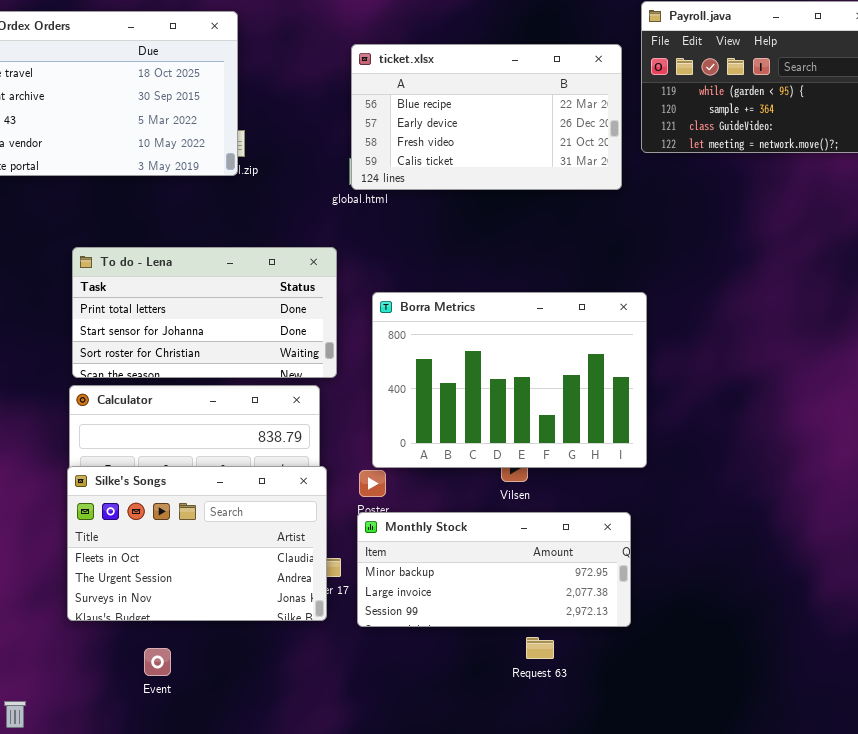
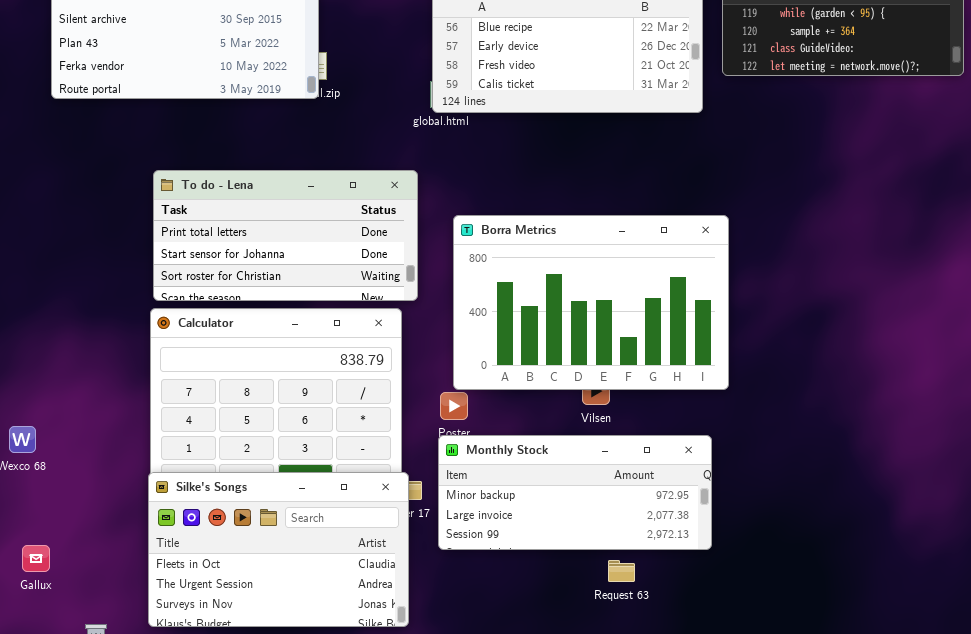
Silke's Songs: [67,466,327,621] -> [148,472,409,627], moved

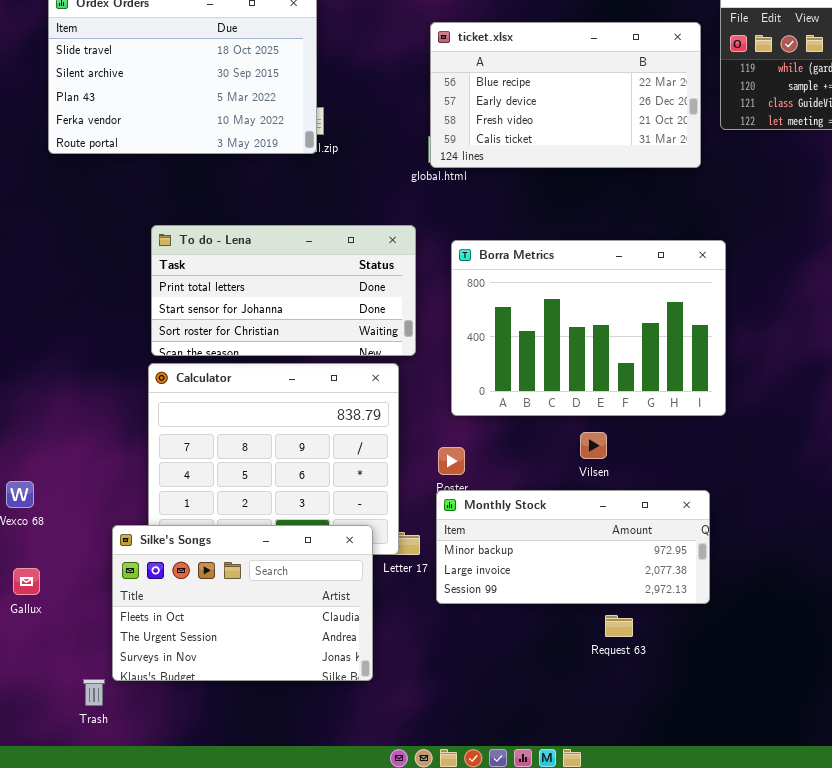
Borra Metrics: [453,215,729,390] -> [451,240,726,416], moved
Silke's Songs: [148,472,409,627] -> [112,525,373,681], moved
Gallux: [22,545,50,572] -> [13,568,40,595], moved

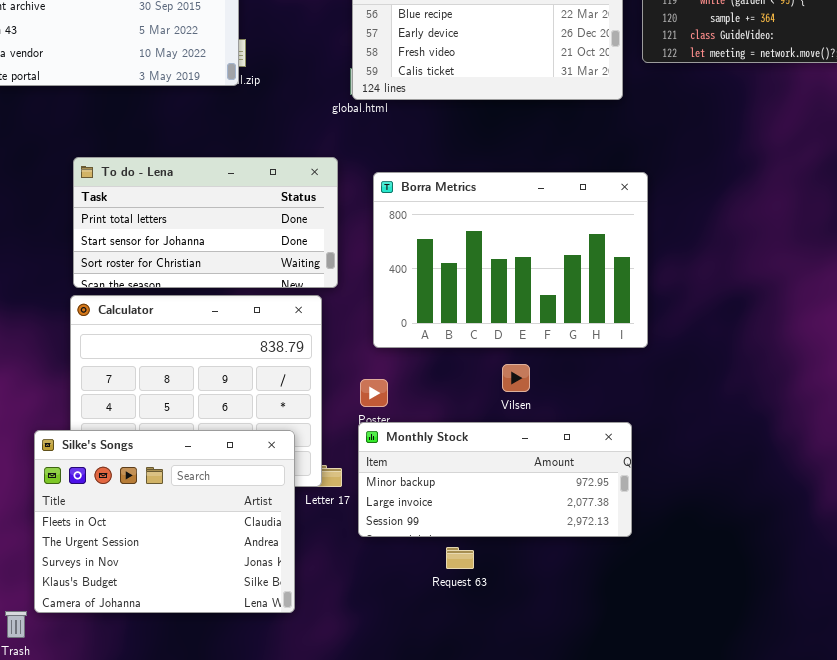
Silke's Songs: [112,525,373,681] -> [34,430,295,613], resized
Request 63: [605,615,633,637] -> [446,547,474,569], moved

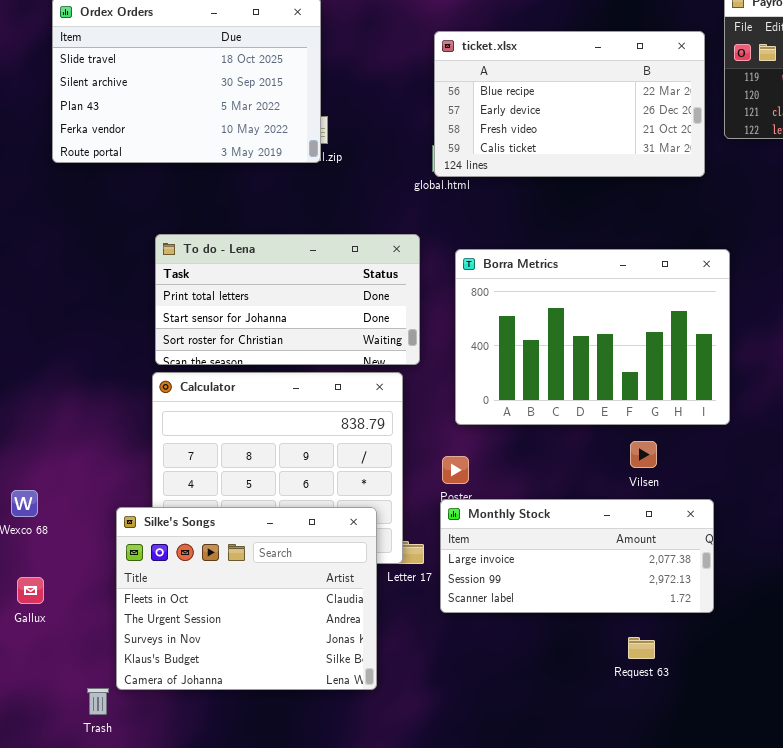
Vilsen: [502,364,530,392] -> [630,441,657,468], moved
Monthly Stock: [358,422,632,537] -> [440,499,714,613], scrolled down 1 row
Request 63: [446,547,474,569] -> [628,637,655,659], moved

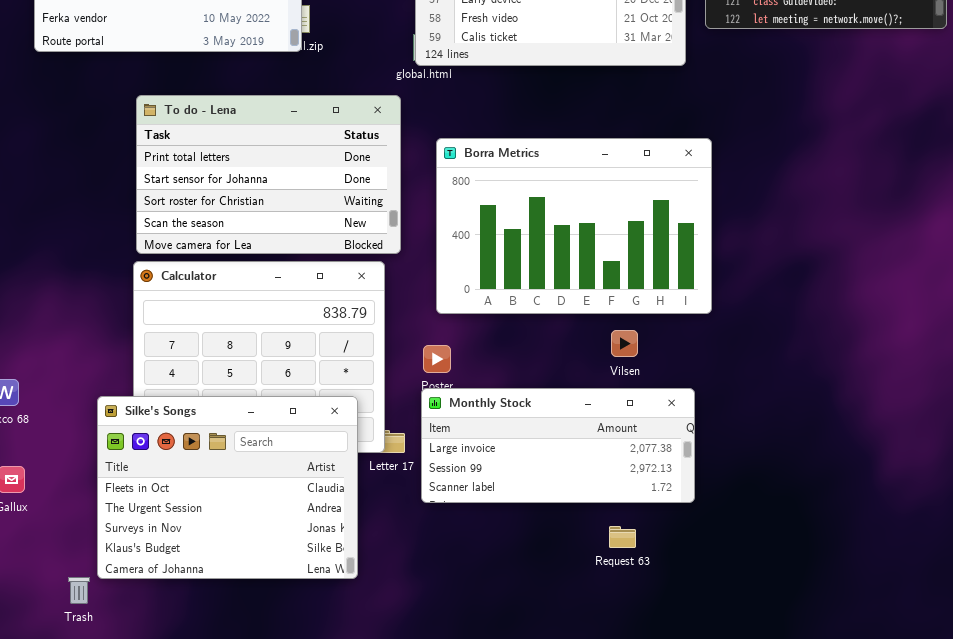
To do - Lena: [155,234,420,365] -> [136,95,401,254], resized

